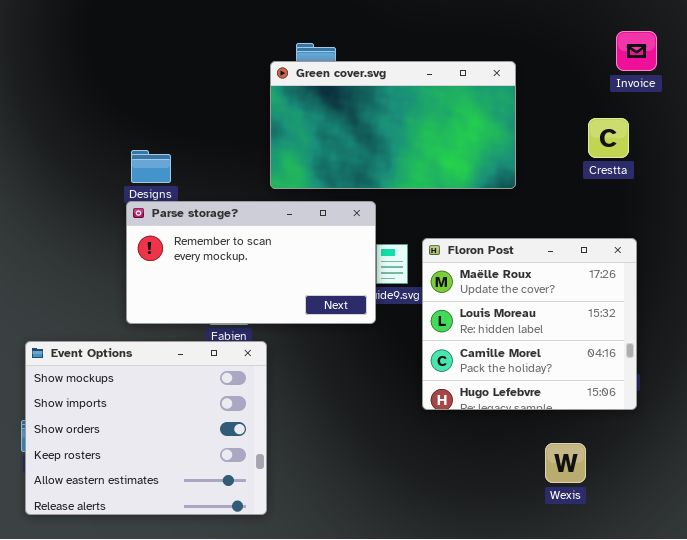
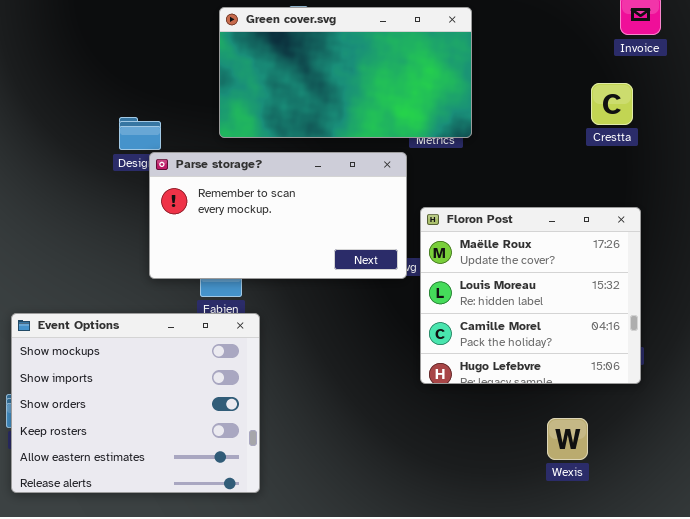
Green cover.svg: [270,61,516,189] -> [219,7,472,138], moved
Parse storage?: [126,201,376,324] -> [149,152,407,279], moved

